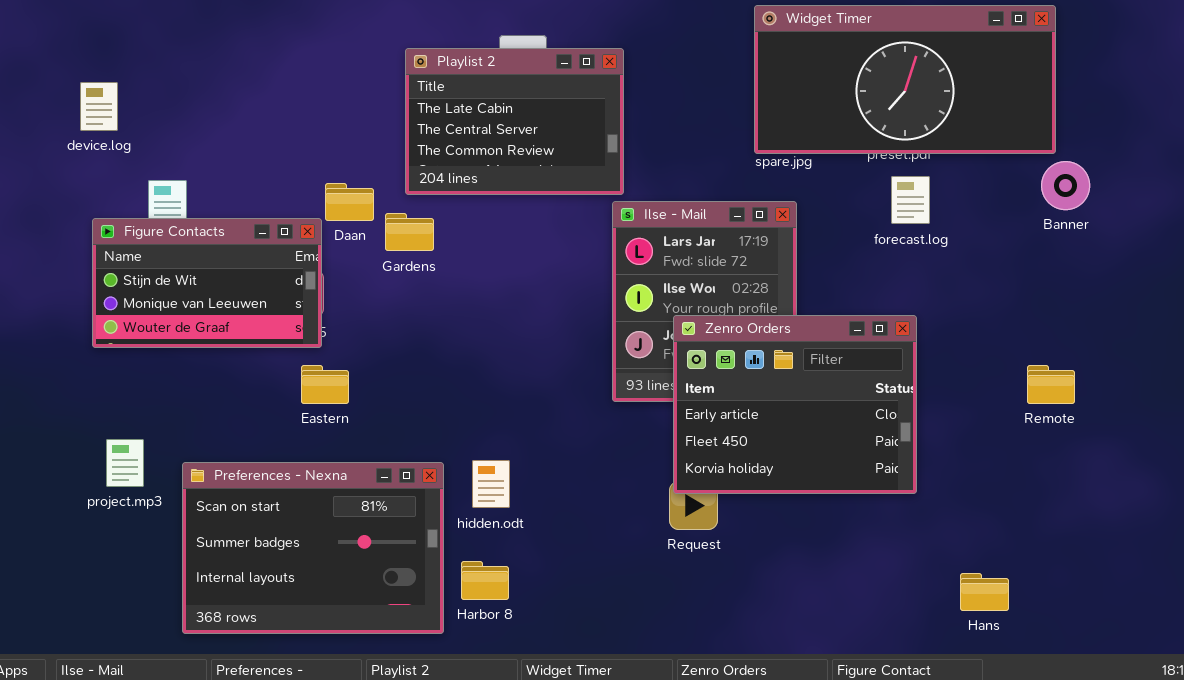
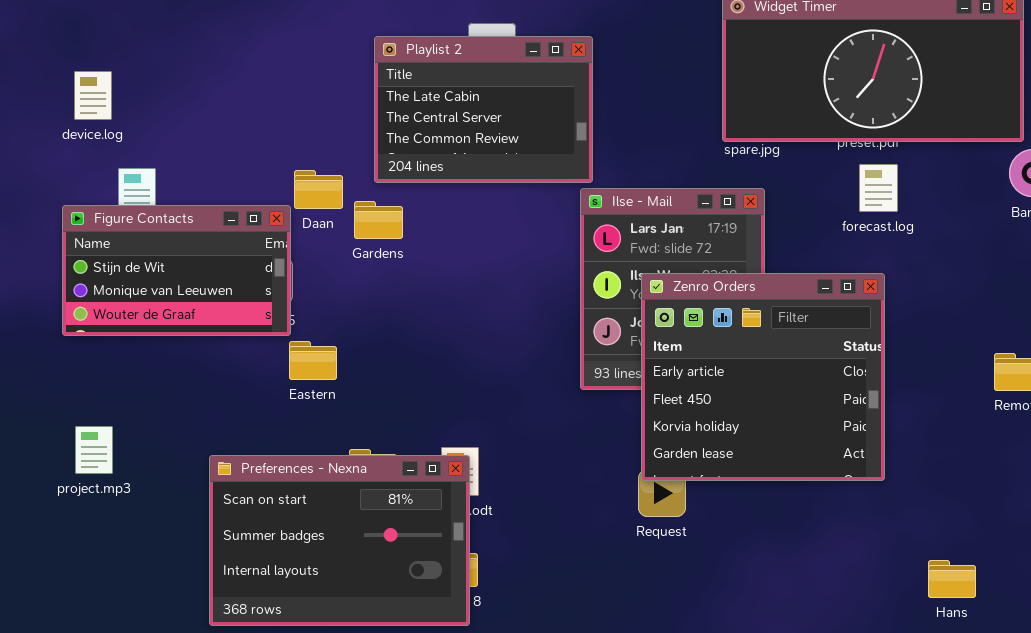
device.log: [80,82,118,131] -> [74,71,112,120], moved
Zenro Orders: [673,315,917,494] -> [641,273,885,481], resized
Eastern: [301,365,349,404] -> [289,341,337,380], moved
Preferences - Nexna: [182,462,444,634] -> [209,455,470,626], moved

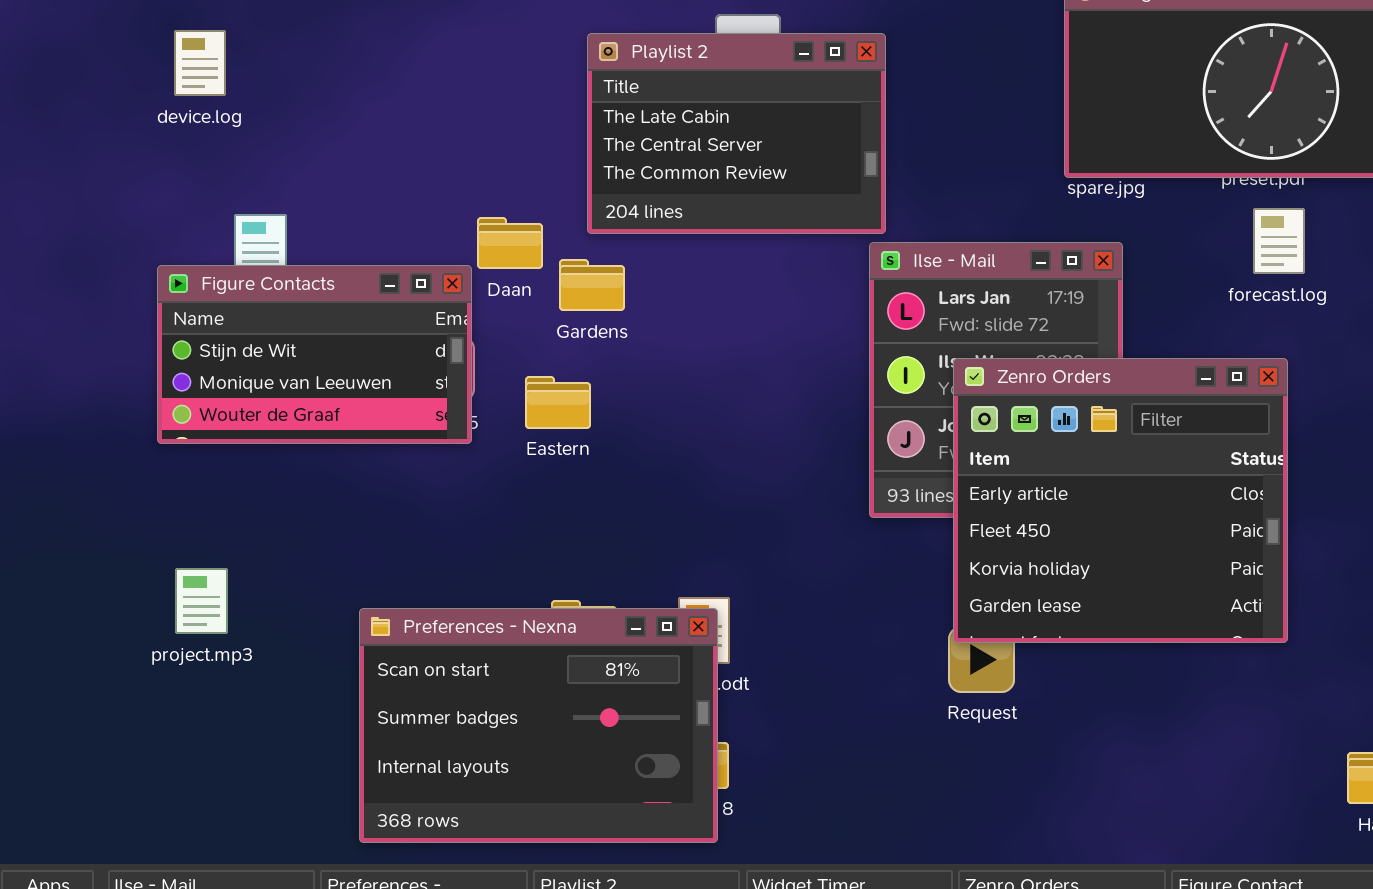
device.log: [74,71,112,120] -> [174,30,226,96], moved
Eastern: [289,341,337,380] -> [525,376,591,429], moved

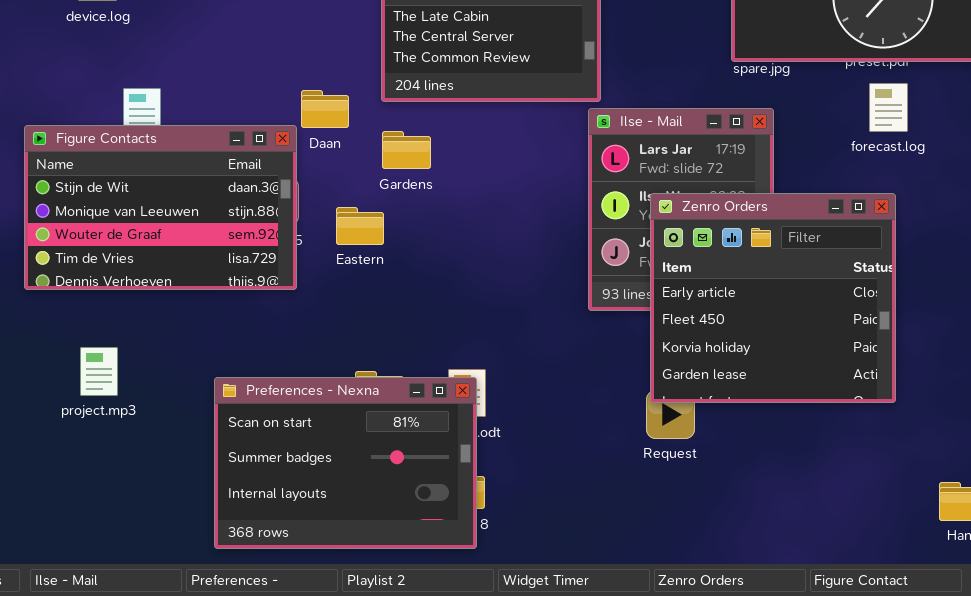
Gardens: [559,259,625,311] -> [382,131,431,169], moved
Figure Contacts: [157,265,472,444] -> [24,125,297,290], resized

